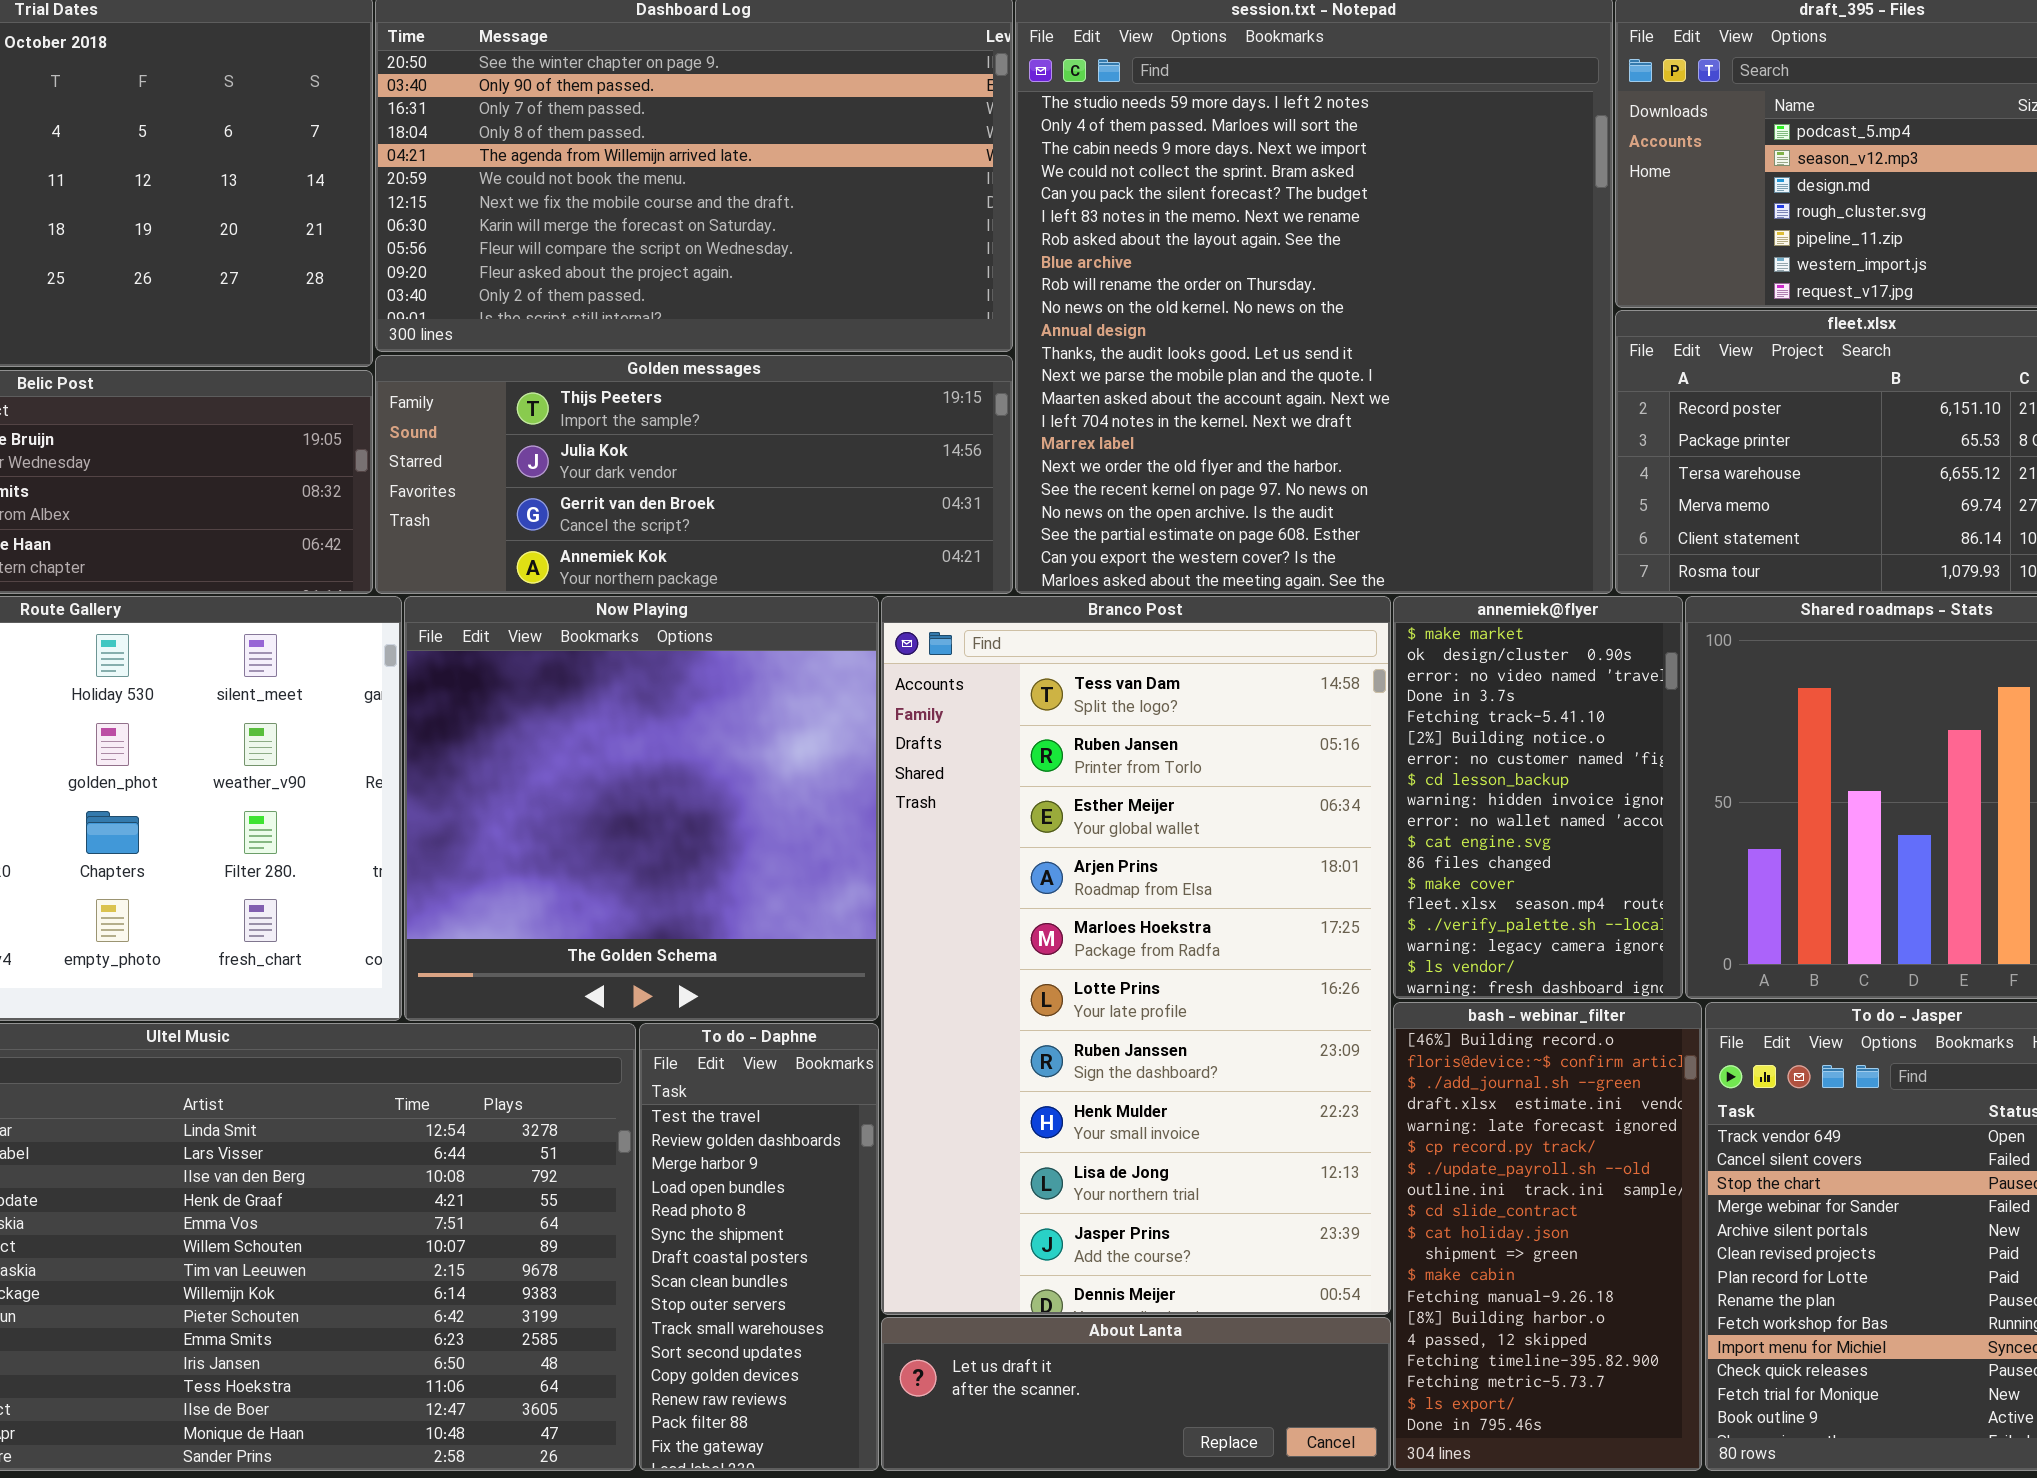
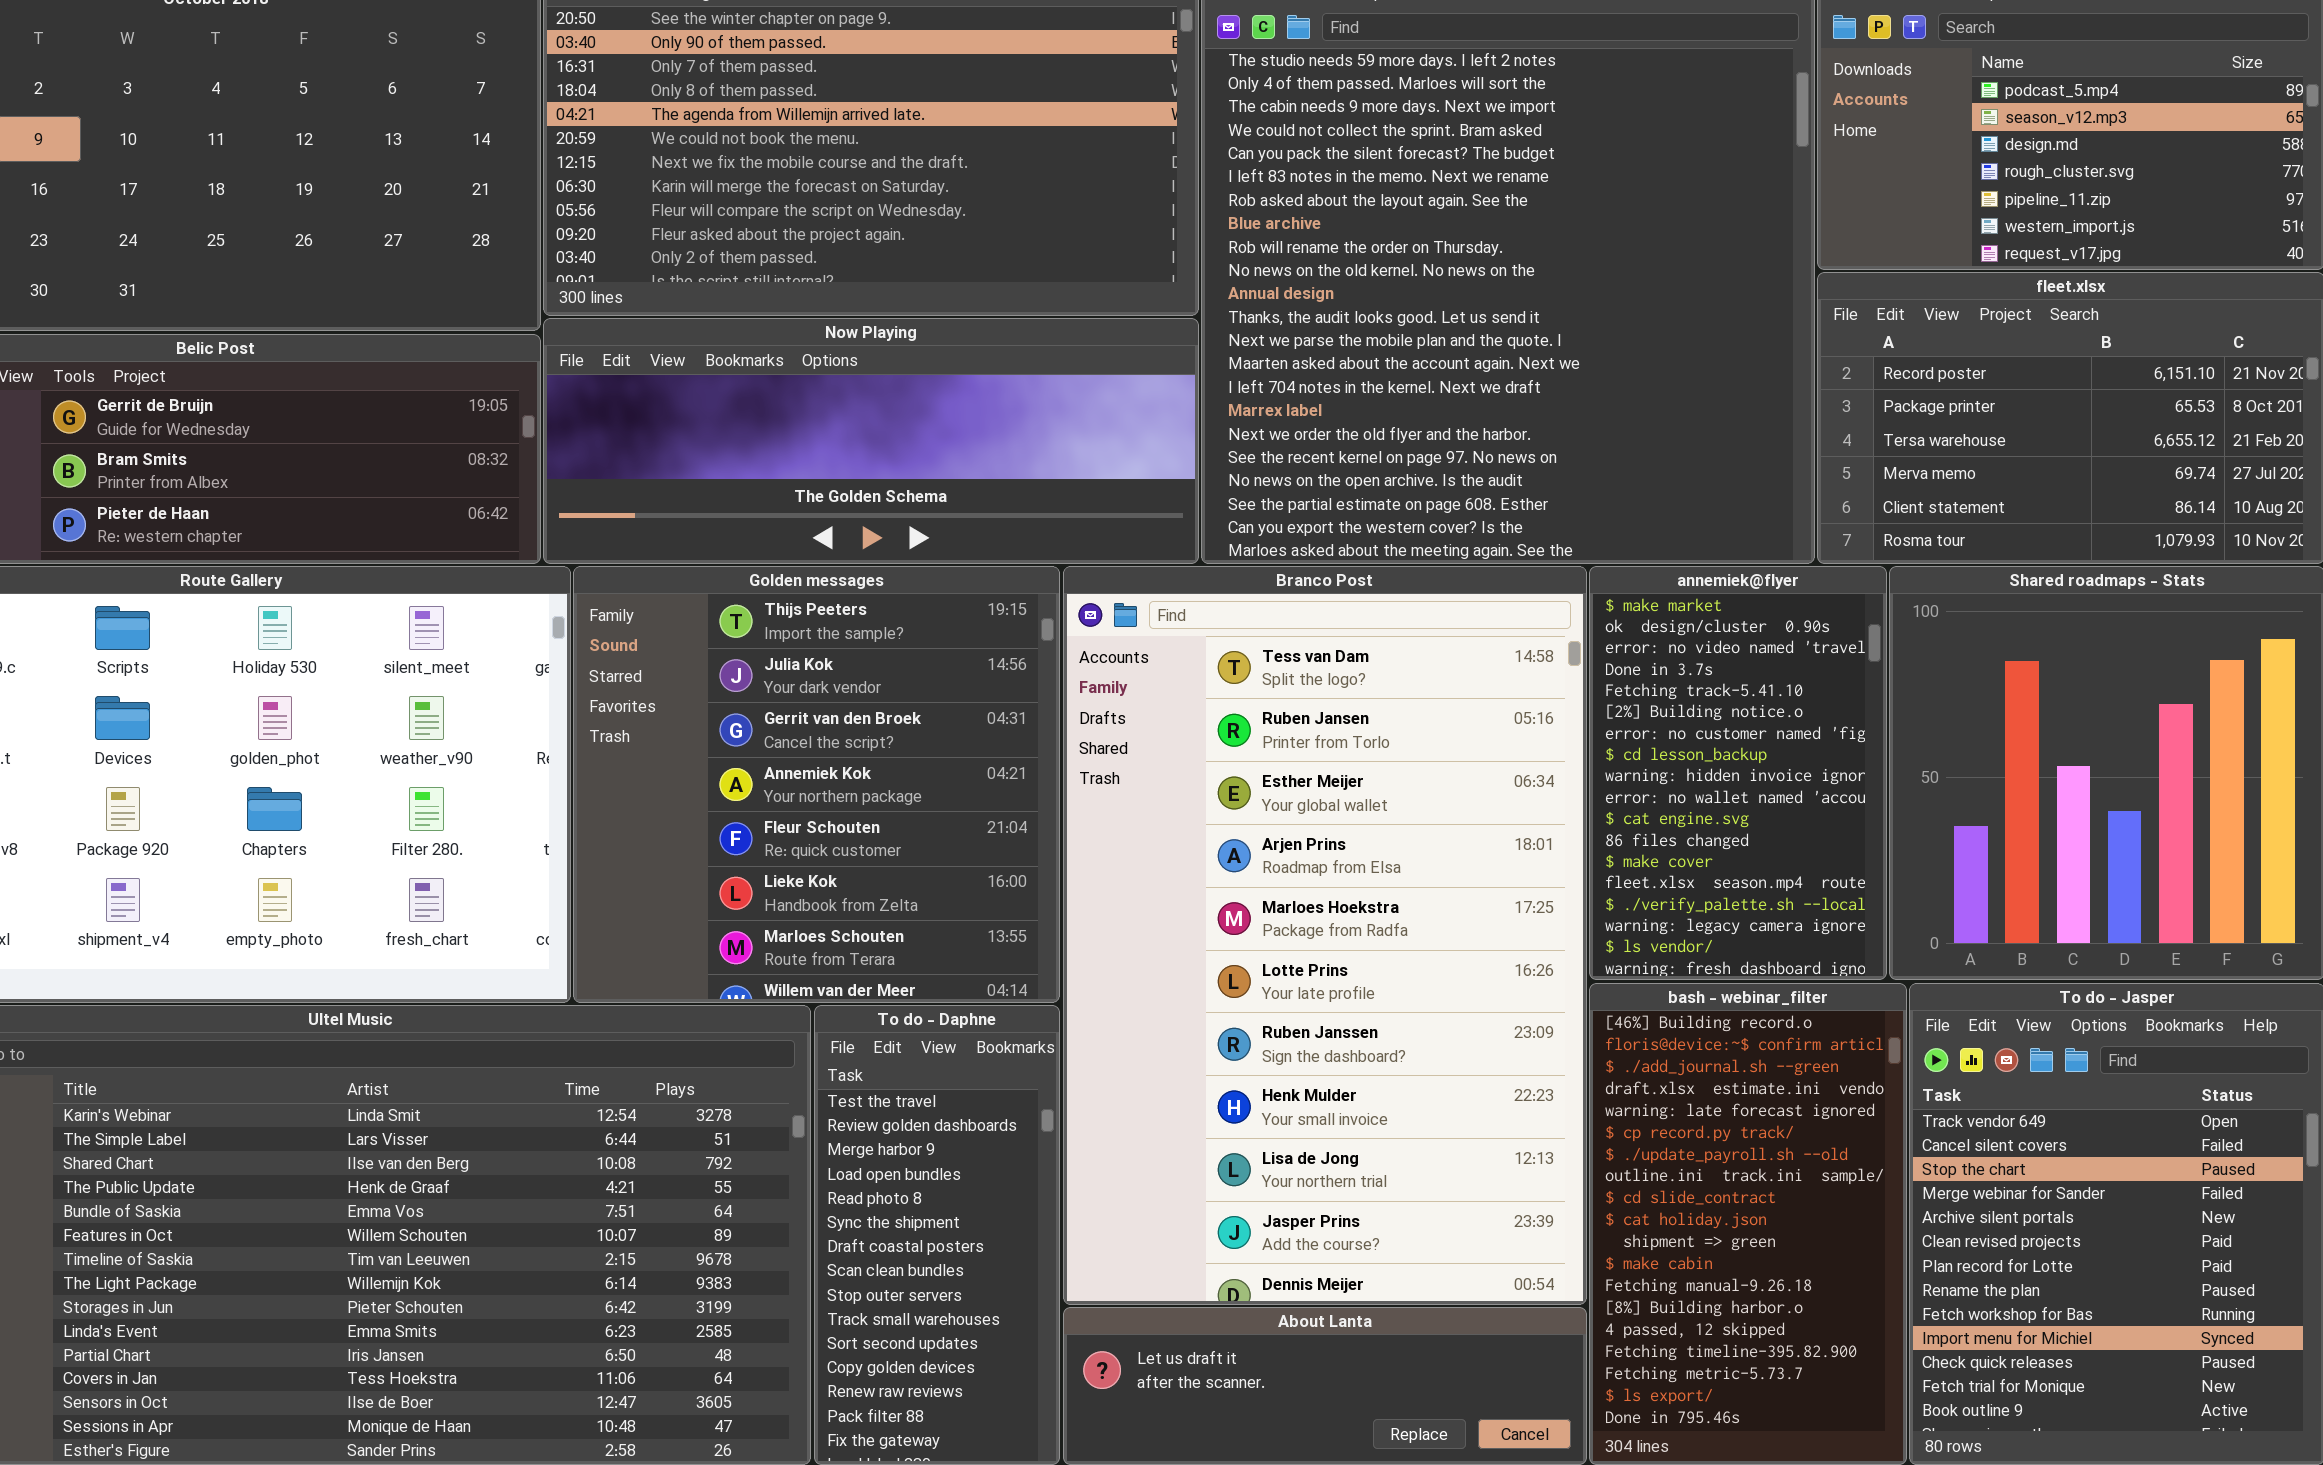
Golden messages: [375,355,1013,594] -> [573,566,1060,1003], moved, resized
Now Playing: [404,596,879,1021] -> [543,318,1199,564], moved, resized

